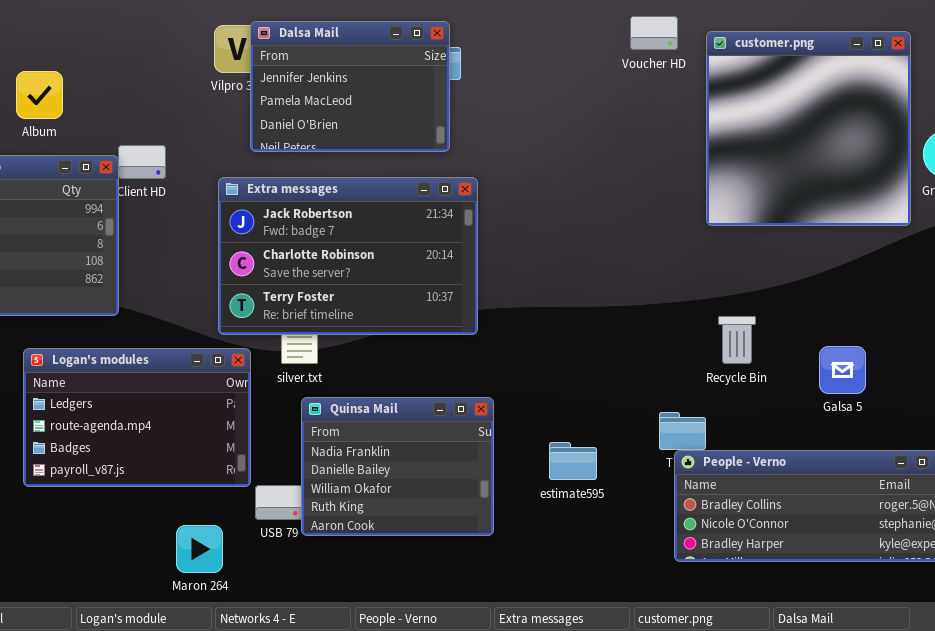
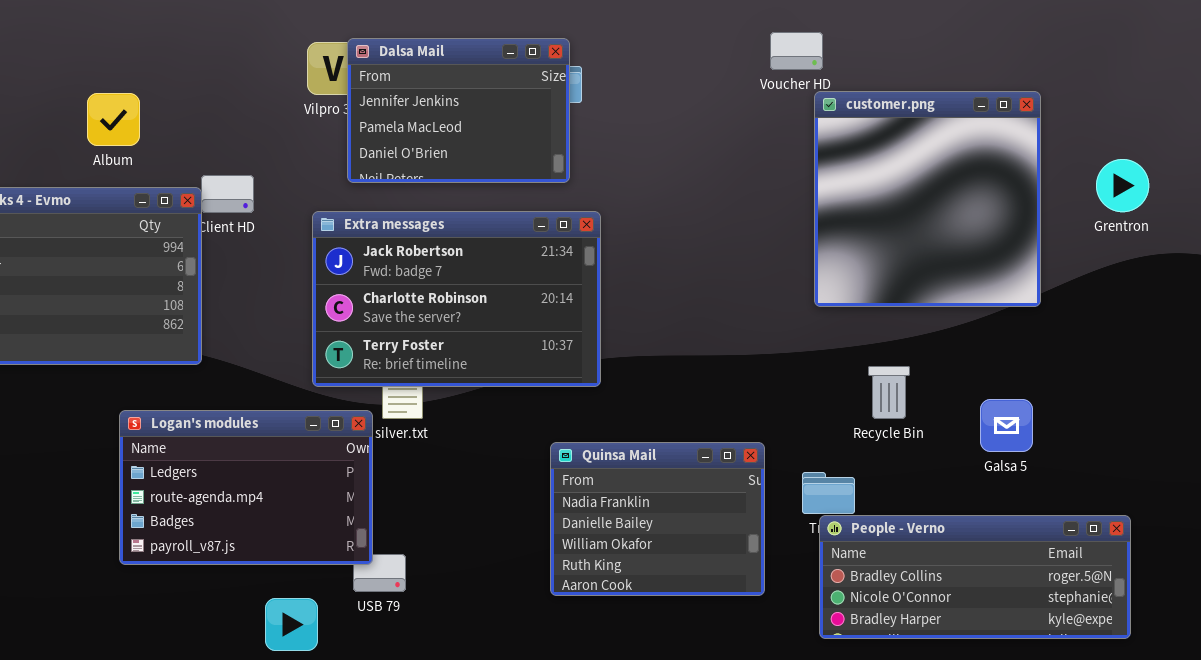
customer.png: [706,31,911,226] -> [814,91,1041,307], moved
Logan's modules: [23,348,251,487] -> [119,410,373,565], moved
Quinsa Mail: [301,397,494,536] -> [550,442,765,596], moved

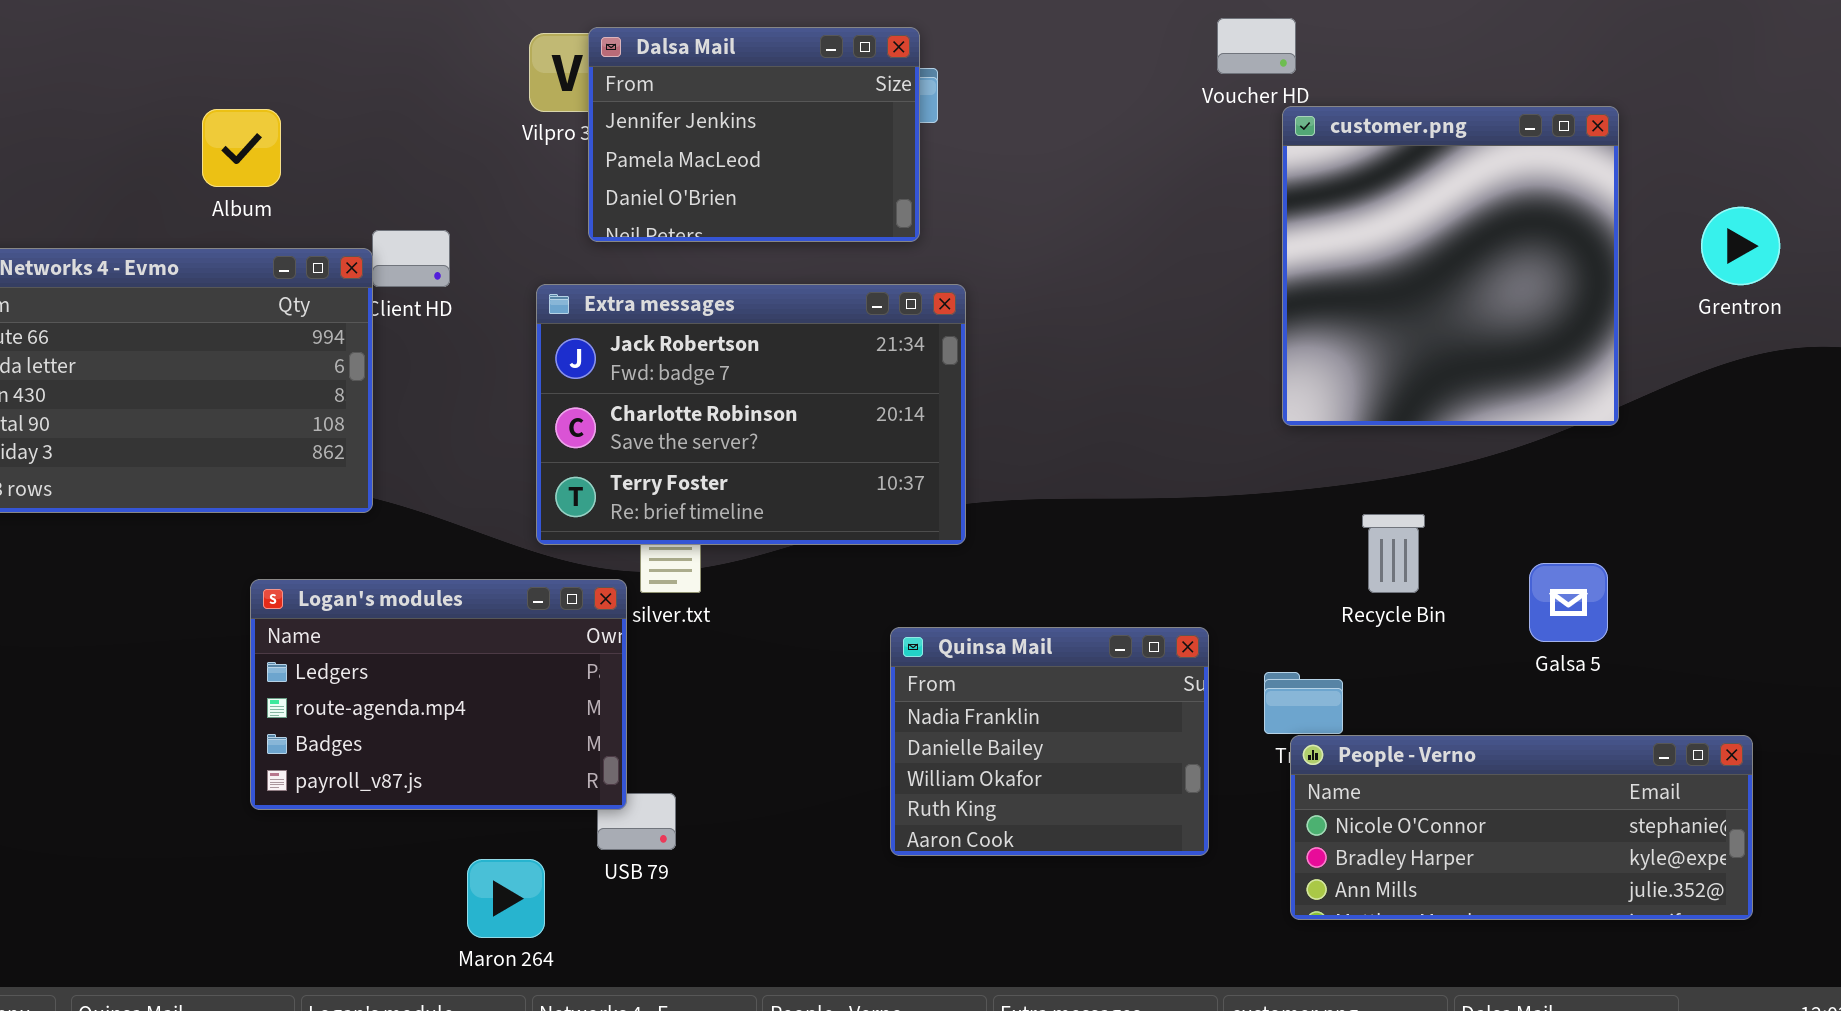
People - Verno: [819,515,1131,639] -> [1290,735,1753,920], scrolled down 1 row

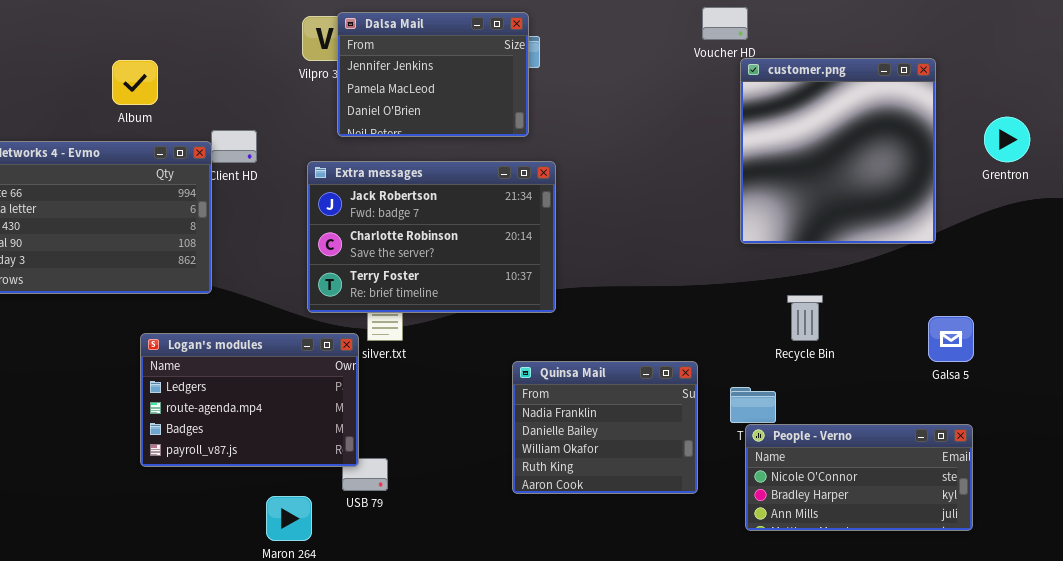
Galsa 5: [1529,563,1608,642] -> [928,316,974,362], moved
People - Verno: [1290,735,1753,920] -> [745,424,973,531], resized

